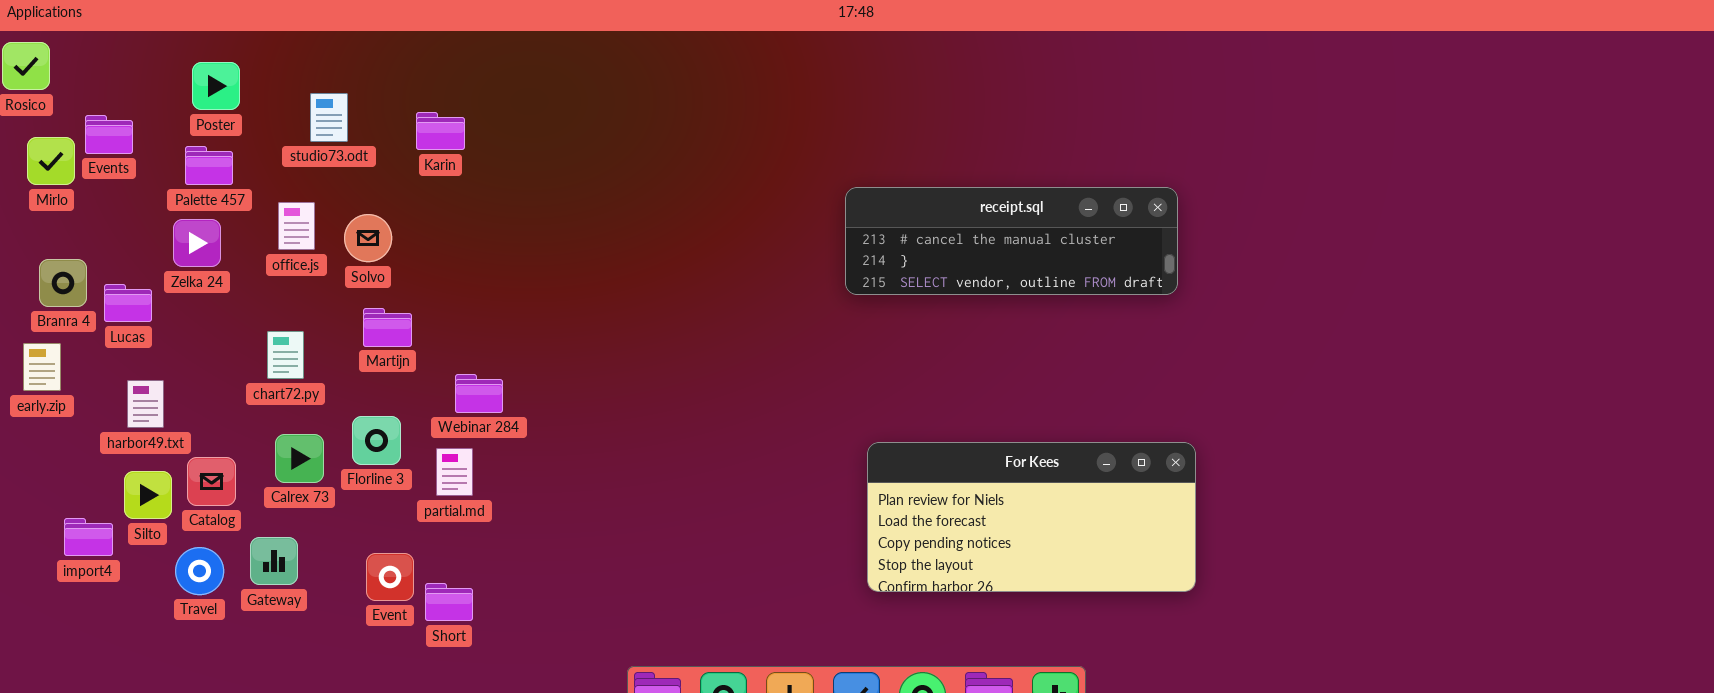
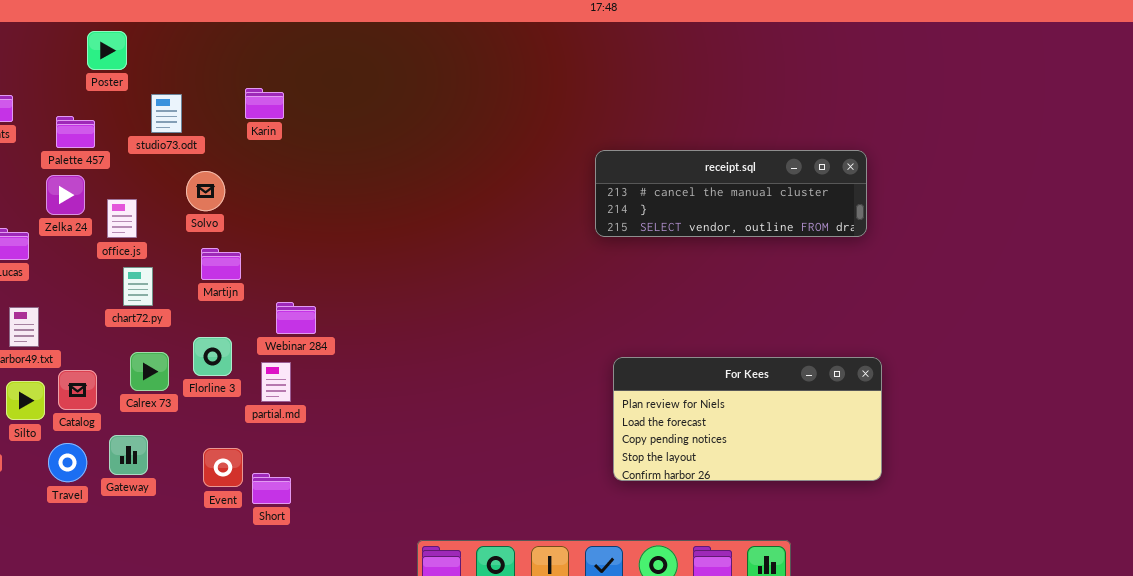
Poster: [192,62,240,110] -> [87,31,127,70], moved
studio73.odt: [310,93,348,142] -> [151,94,182,133], moved
office.js: [278,202,315,250] -> [107,199,137,238], moved

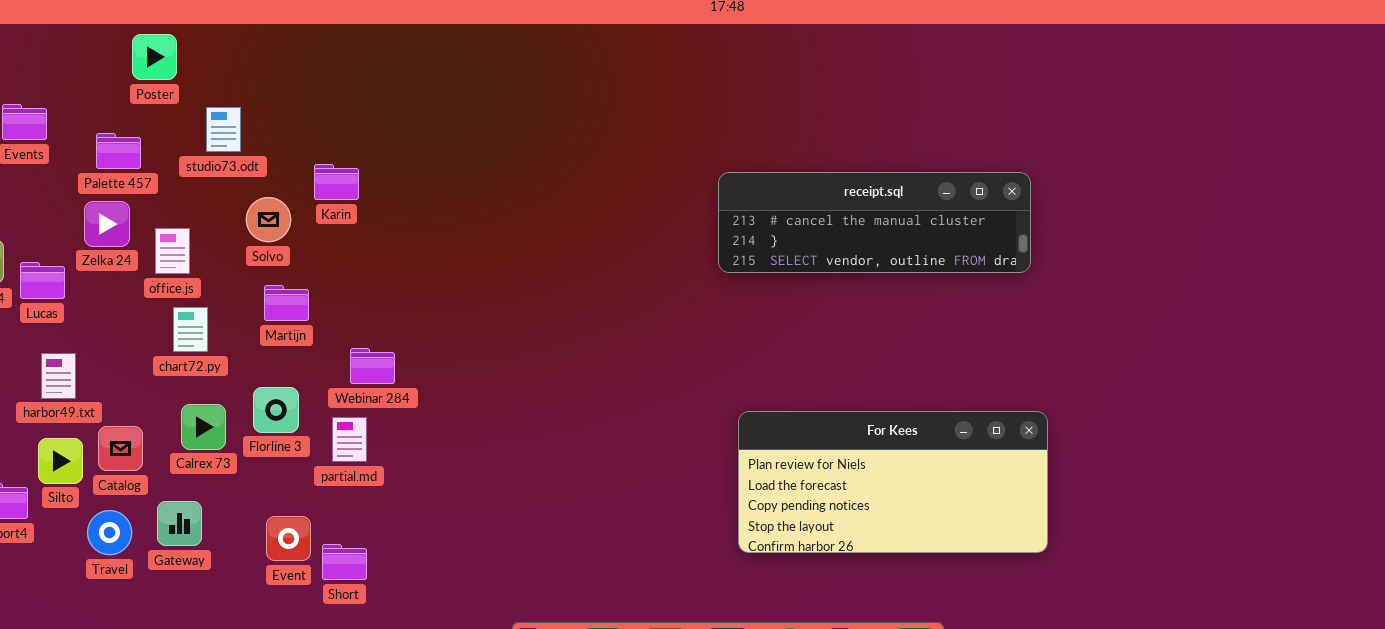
Karin: [245,88,284,119] -> [314,164,359,200], moved

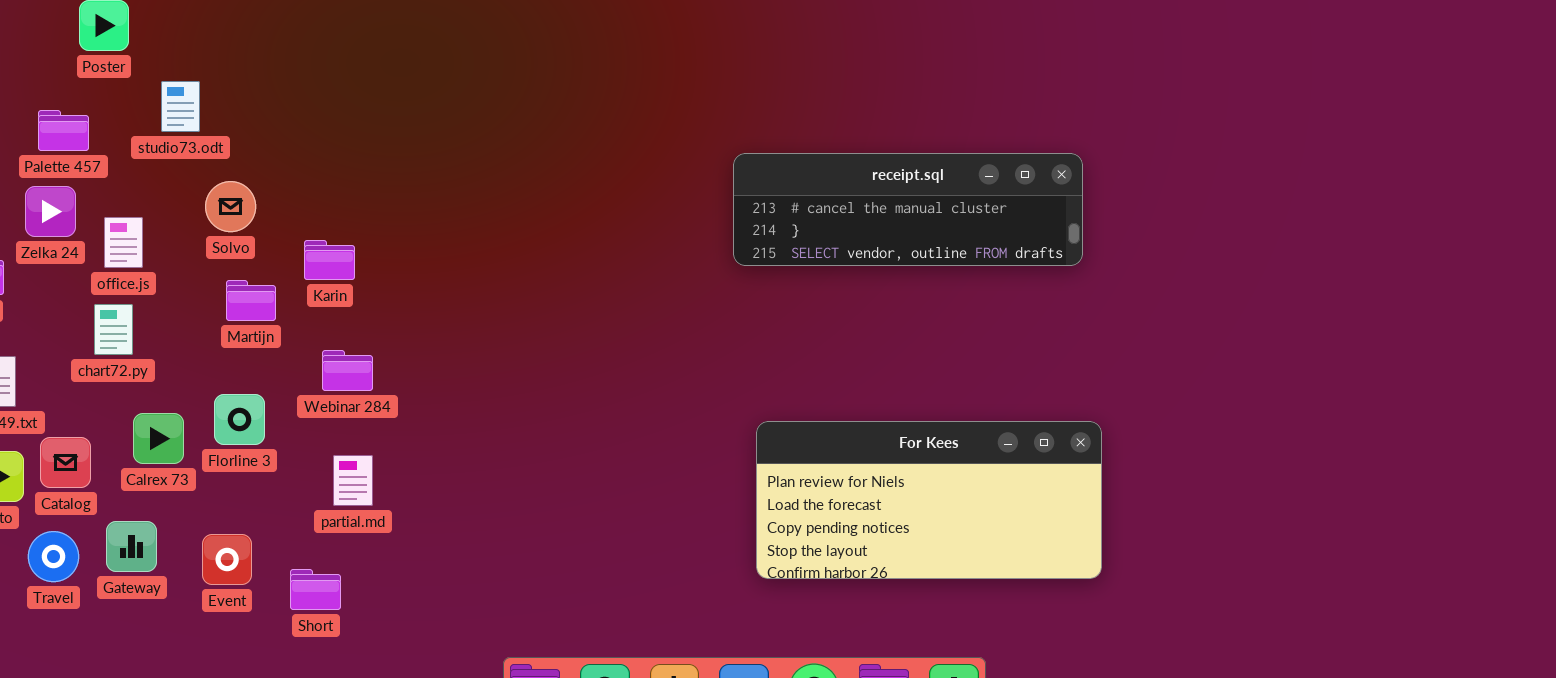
Karin: [314,164,359,200] -> [304,240,355,280], moved
chart72.py: [173,307,208,352] -> [94,304,133,355], moved
partial.md: [332,417,367,462] -> [333,455,373,506], moved
Event: [266,516,311,561] -> [202,534,252,585], moved

